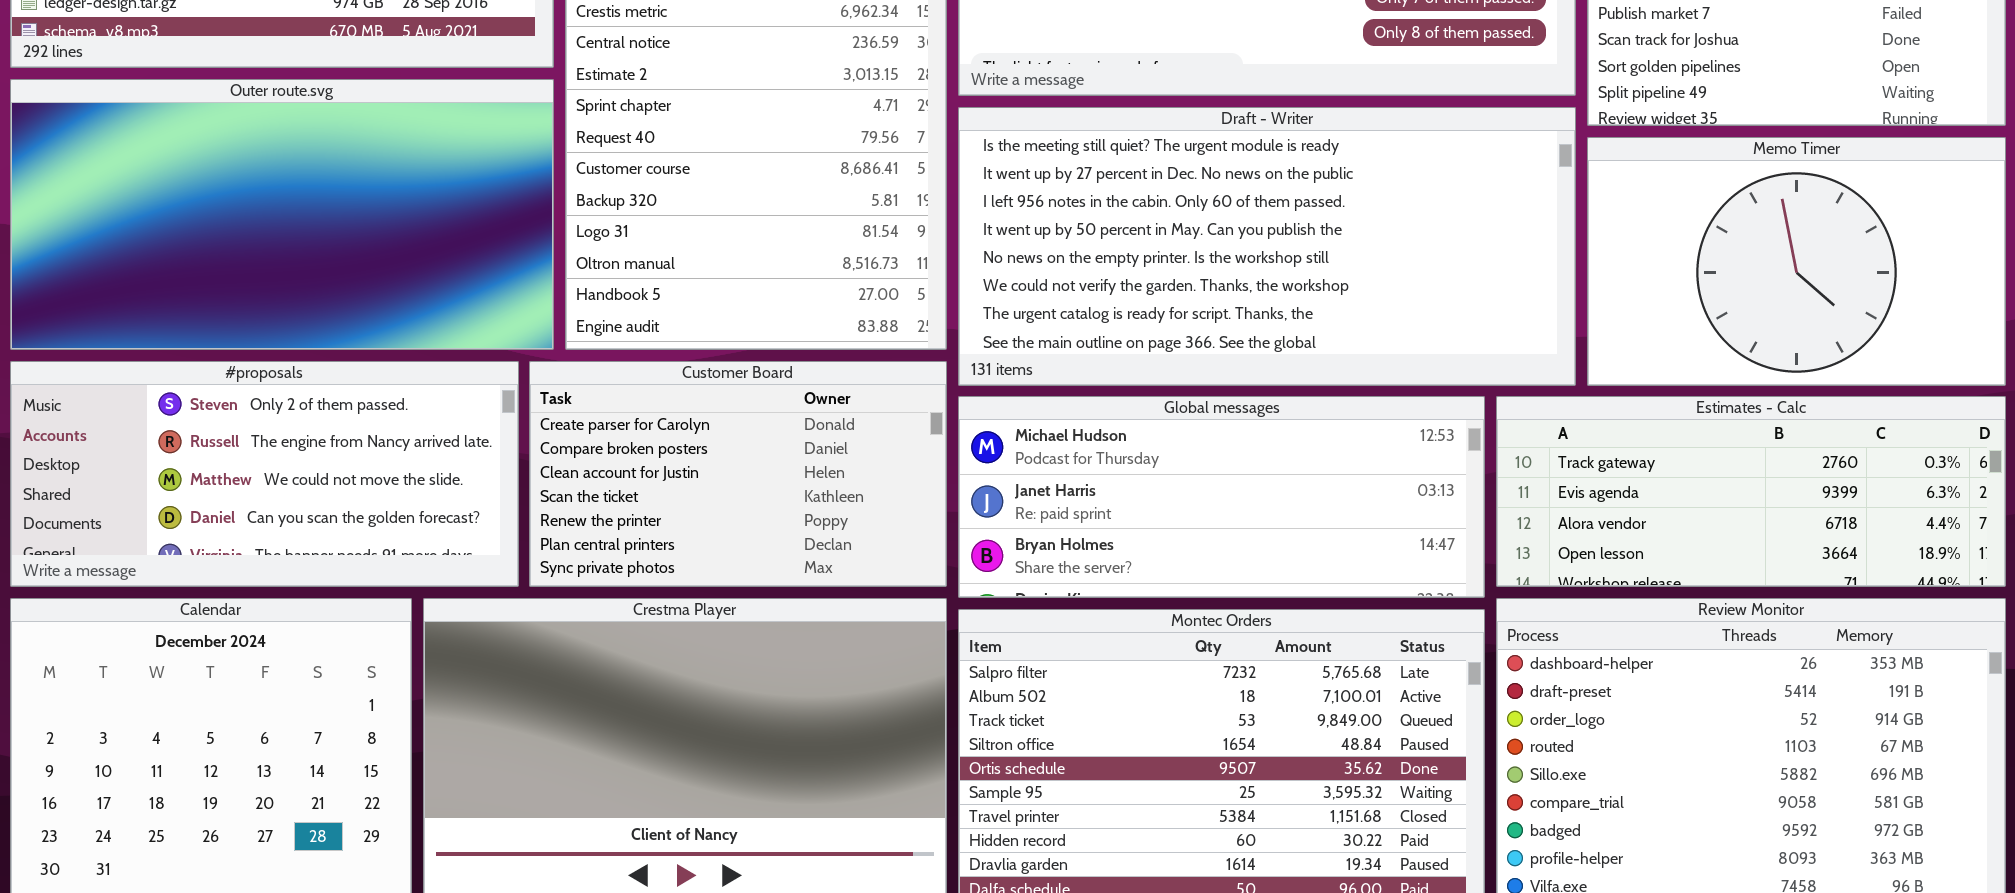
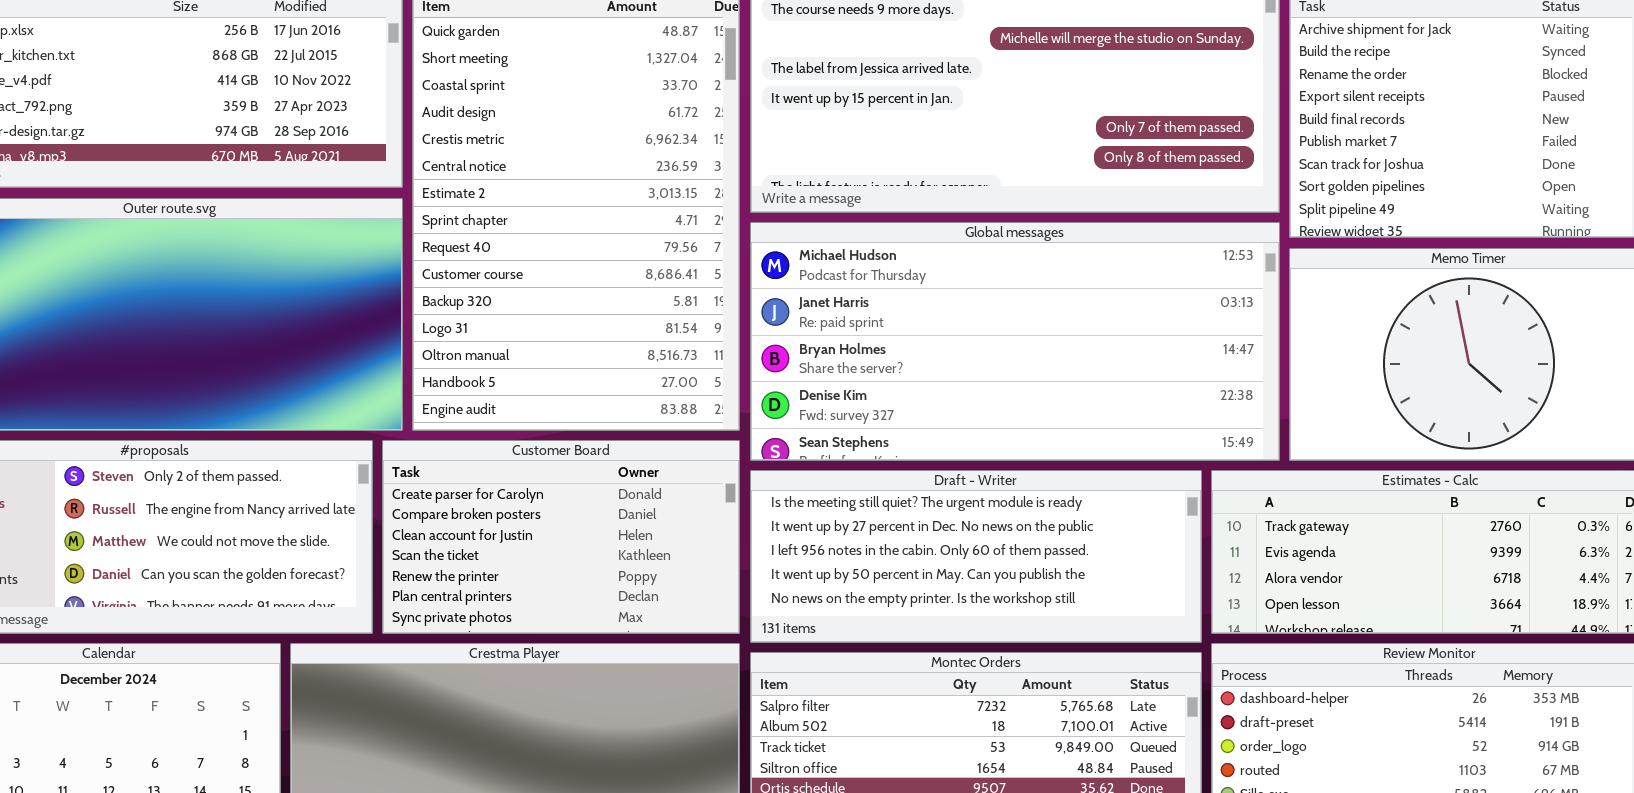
Draft - Writer: [958,107,1576,386] -> [750,470,1202,643], moved, resized
Global messages: [958,396,1485,598] -> [750,222,1280,461], moved, resized

